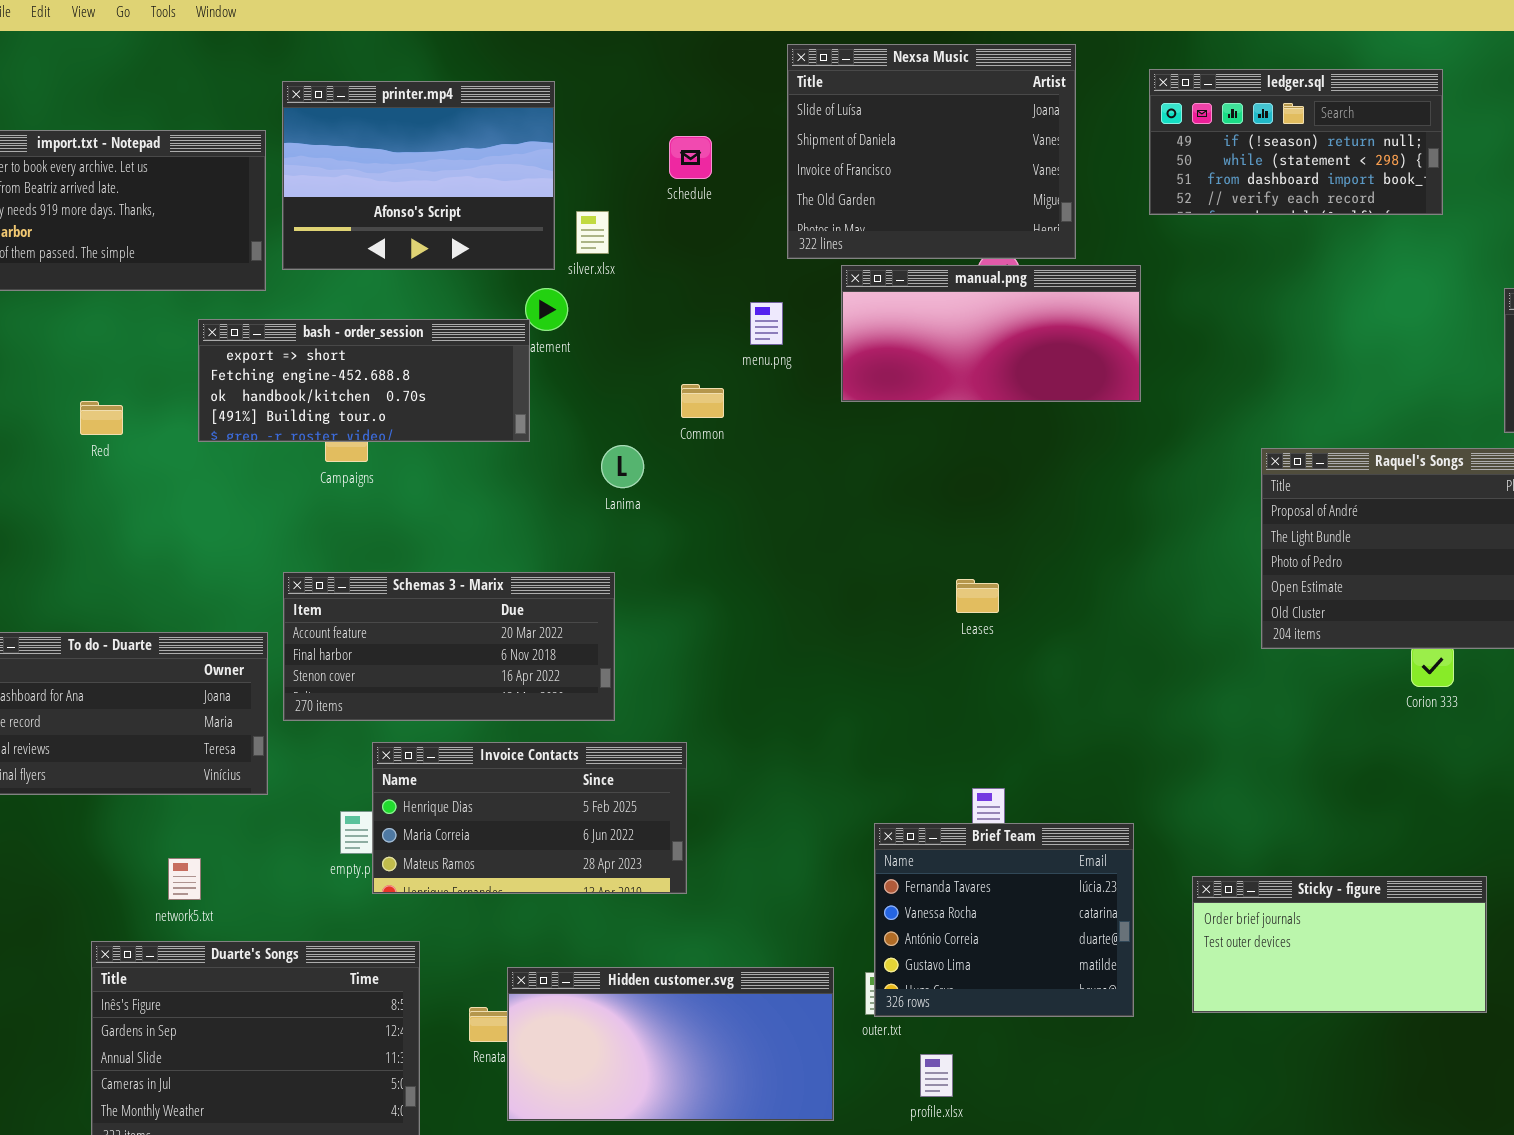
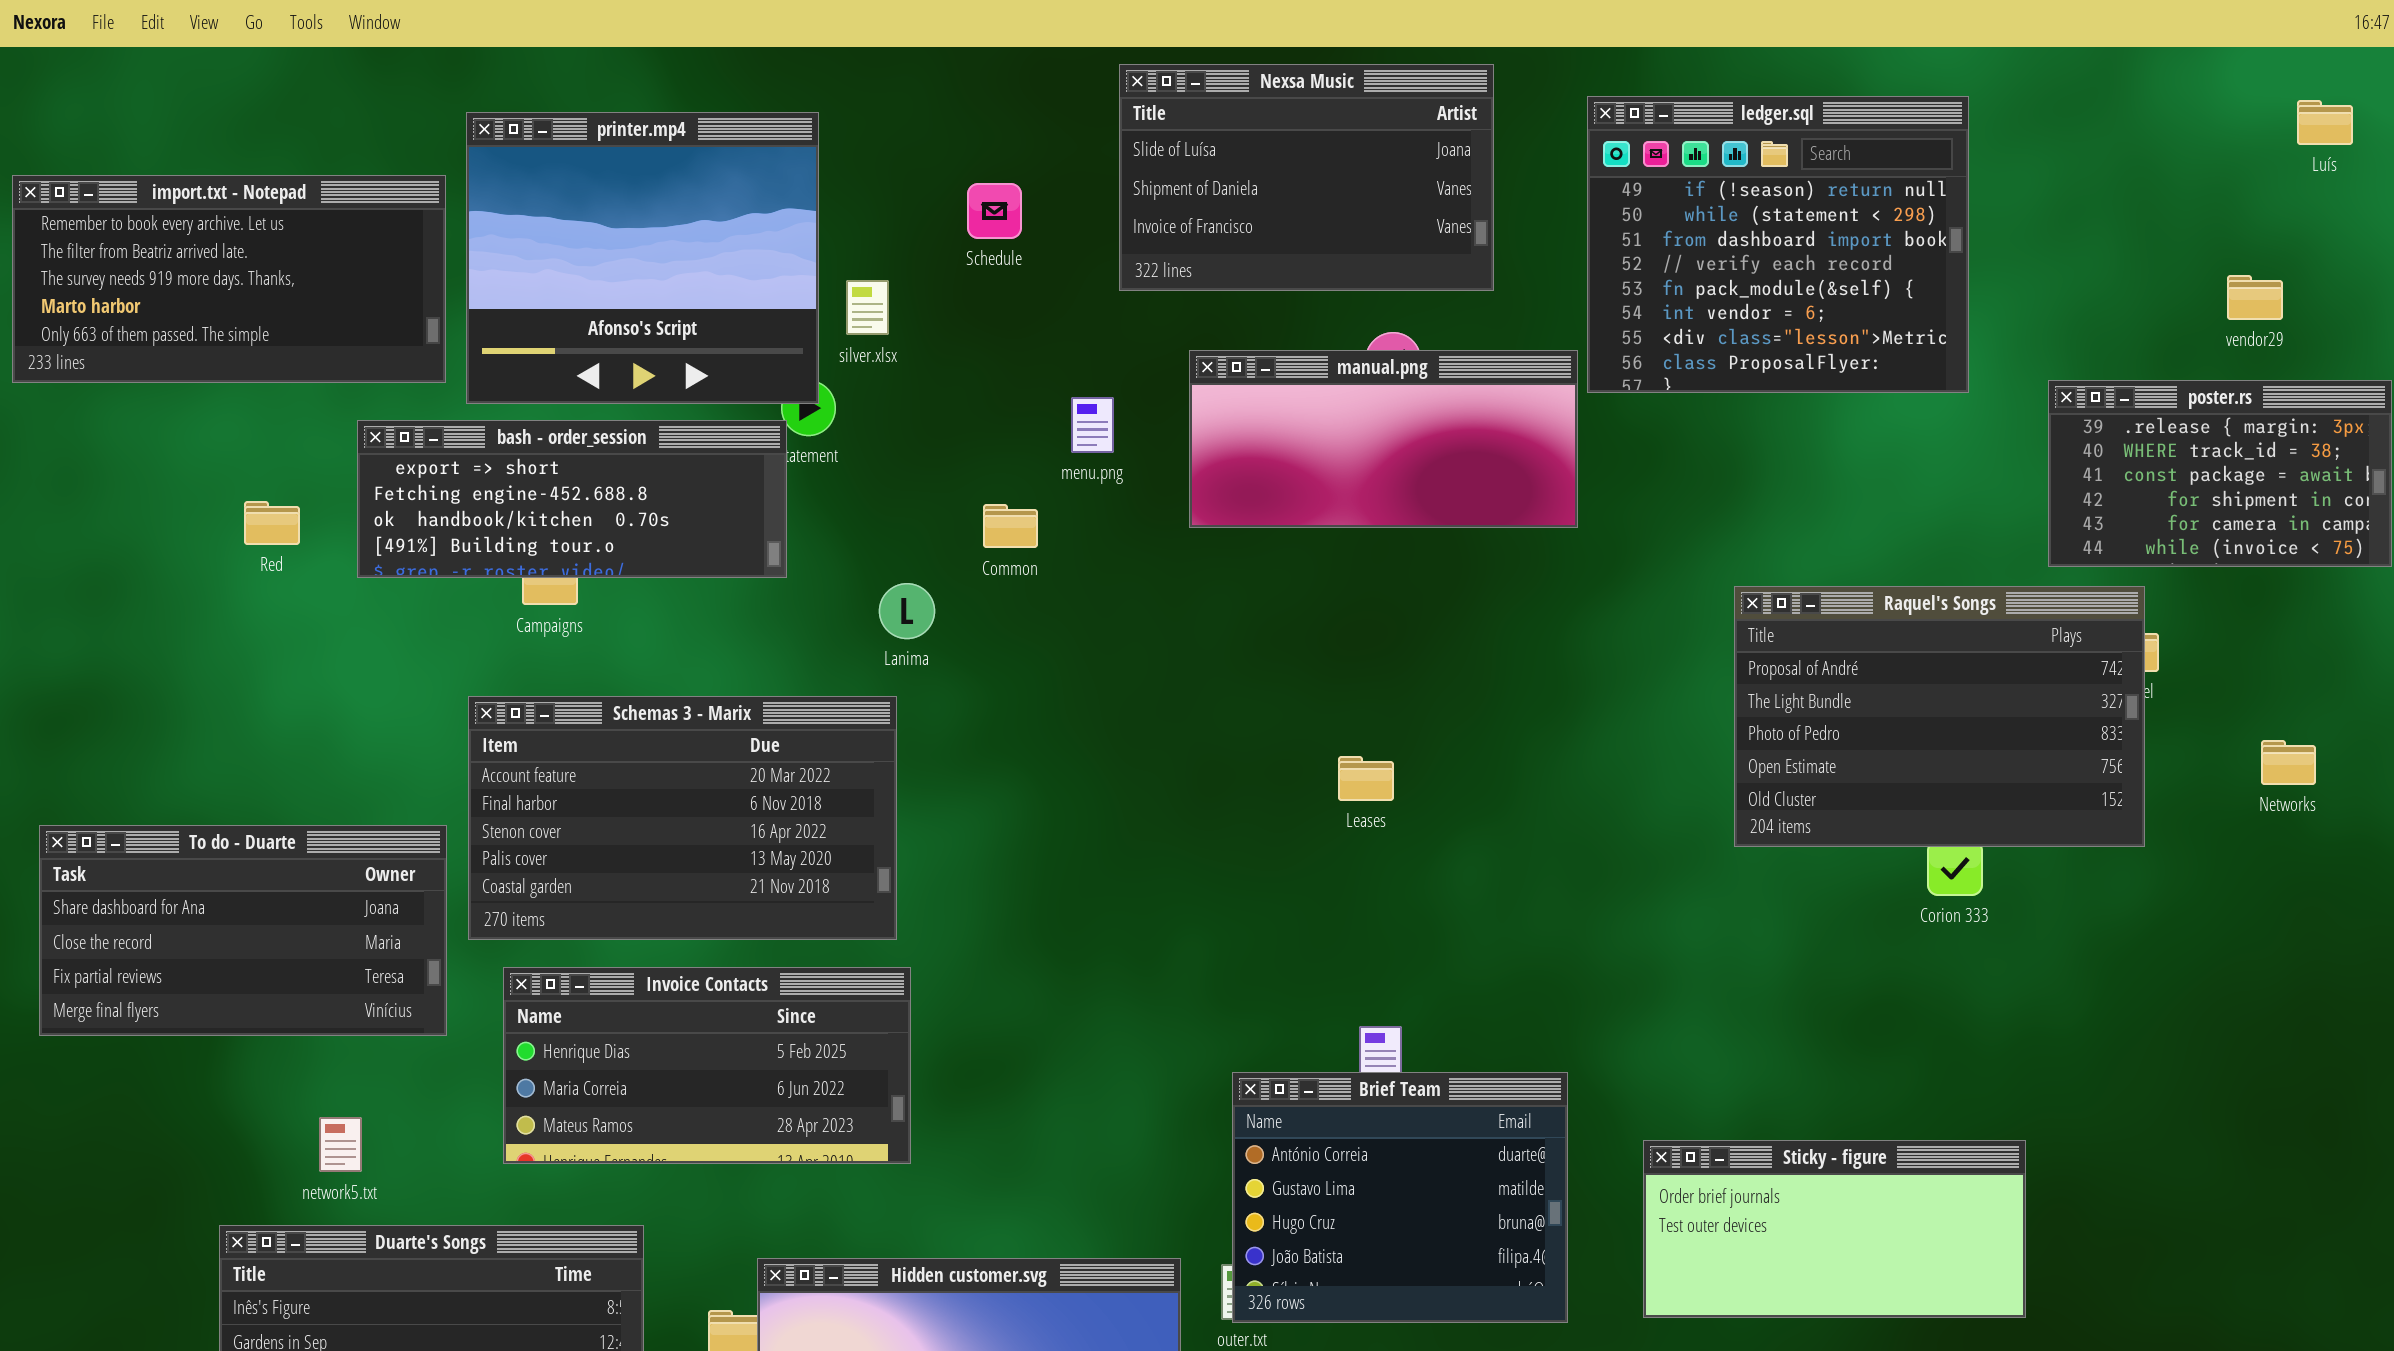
Nexsa Music: [787,44,1076,259] -> [1119,64,1494,291], resized
ledger.sql: [1149,69,1443,215] -> [1587,96,1969,393], resized
printer.mp4: [282,81,555,270] -> [466,112,819,404], resized
Red: [80,401,123,435] -> [244,501,300,545], moved
Schemas 3 - Marix: [283,572,615,721] -> [468,696,897,940], resized
Invoice Contacts: [372,742,687,894] -> [503,967,911,1164], moved
Brief Team: [874,823,1134,1017] -> [1232,1072,1568,1323], scrolled down 2 rows

